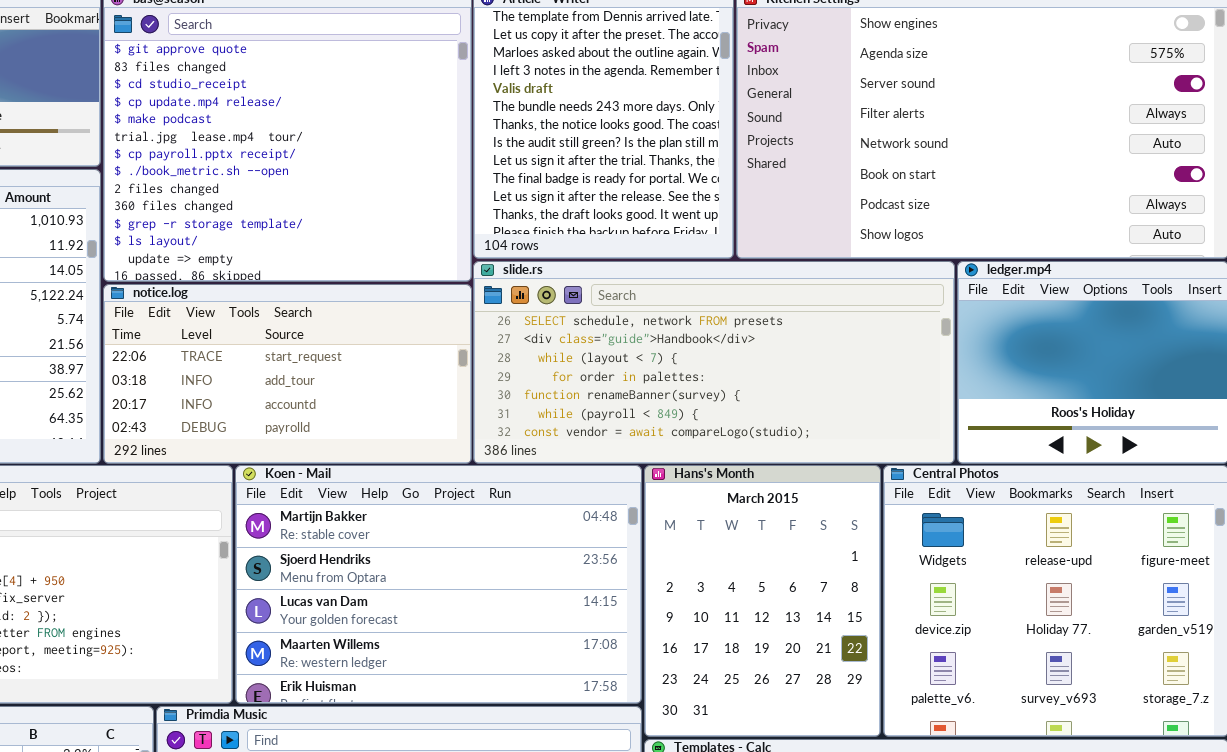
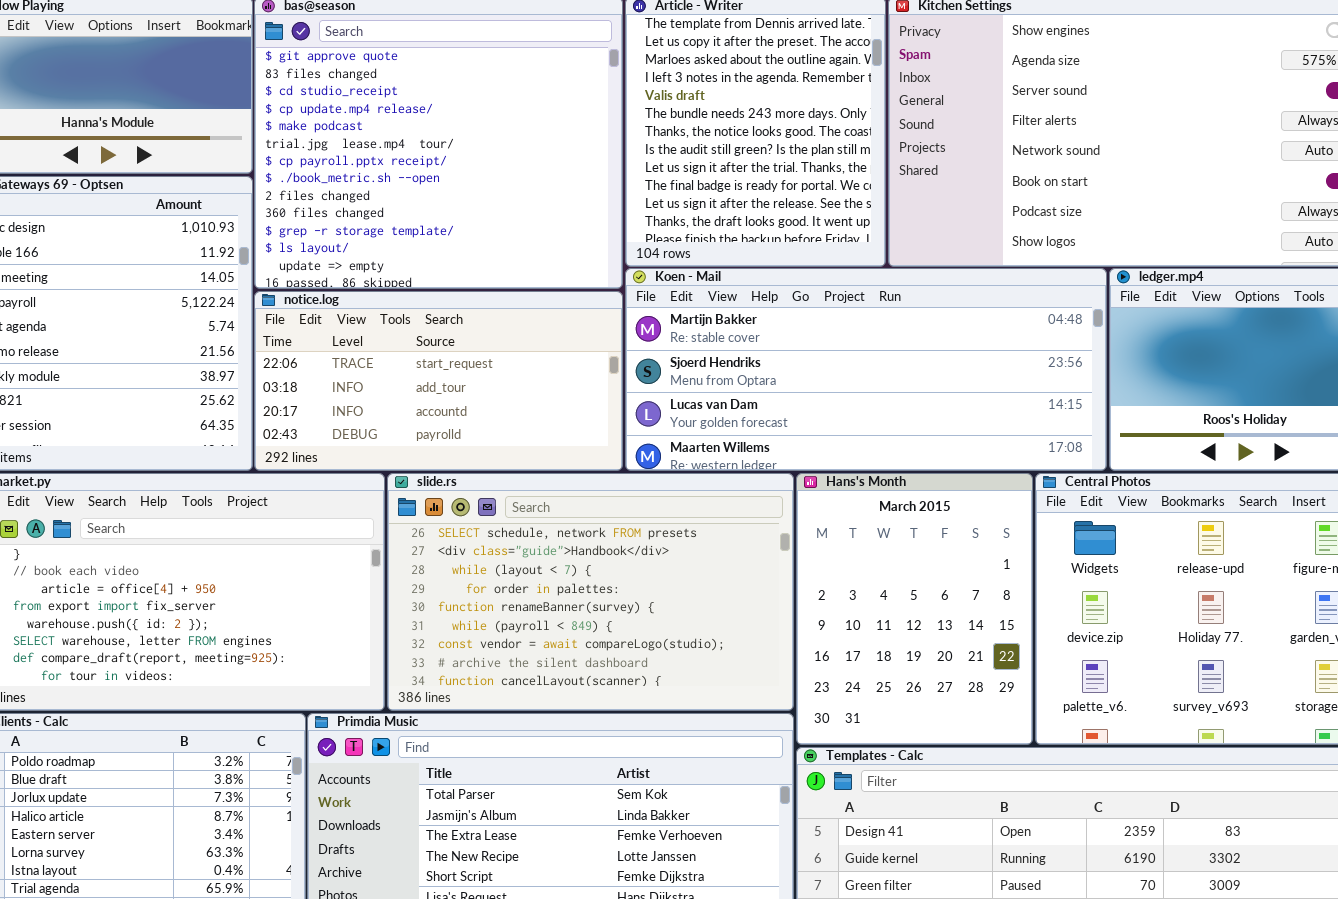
slide.rs: [473,261,955,464] -> [387,473,794,711], moved, resized
Koen - Mail: [235,465,642,704] -> [625,268,1107,471], moved, resized

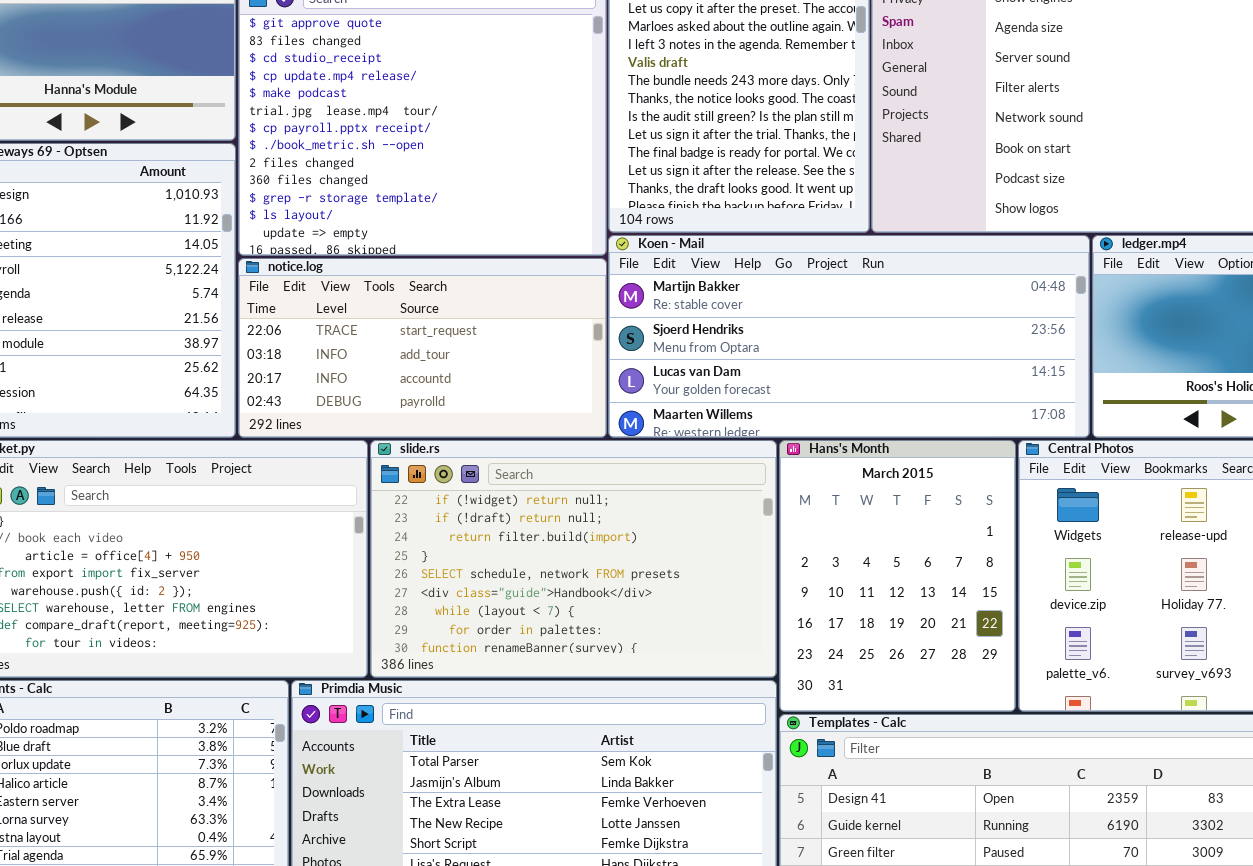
slide.rs: [387,473,794,711] -> [370,440,777,678], scrolled up 4 rows

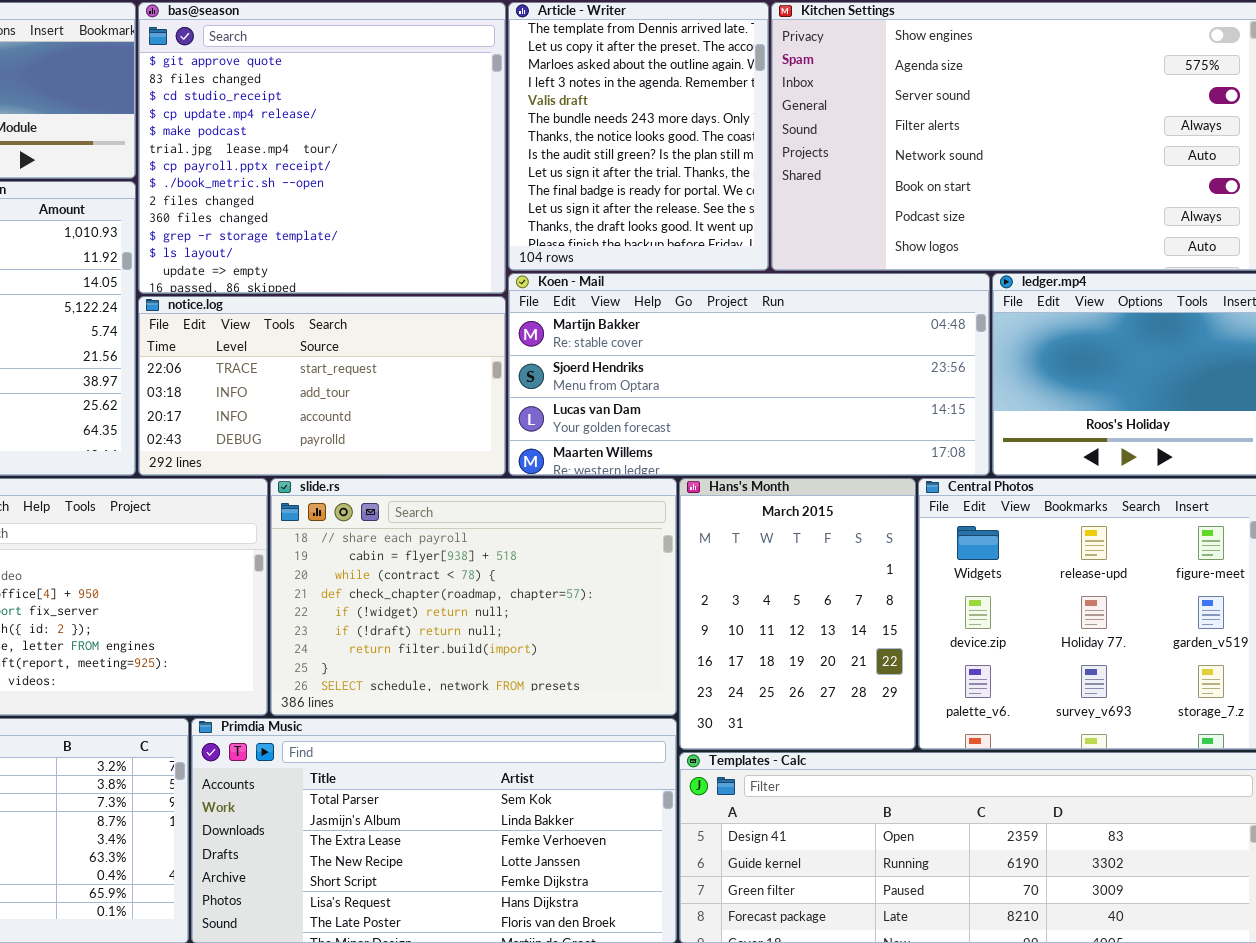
slide.rs: [370,440,777,678] -> [270,478,677,716], scrolled up 4 rows

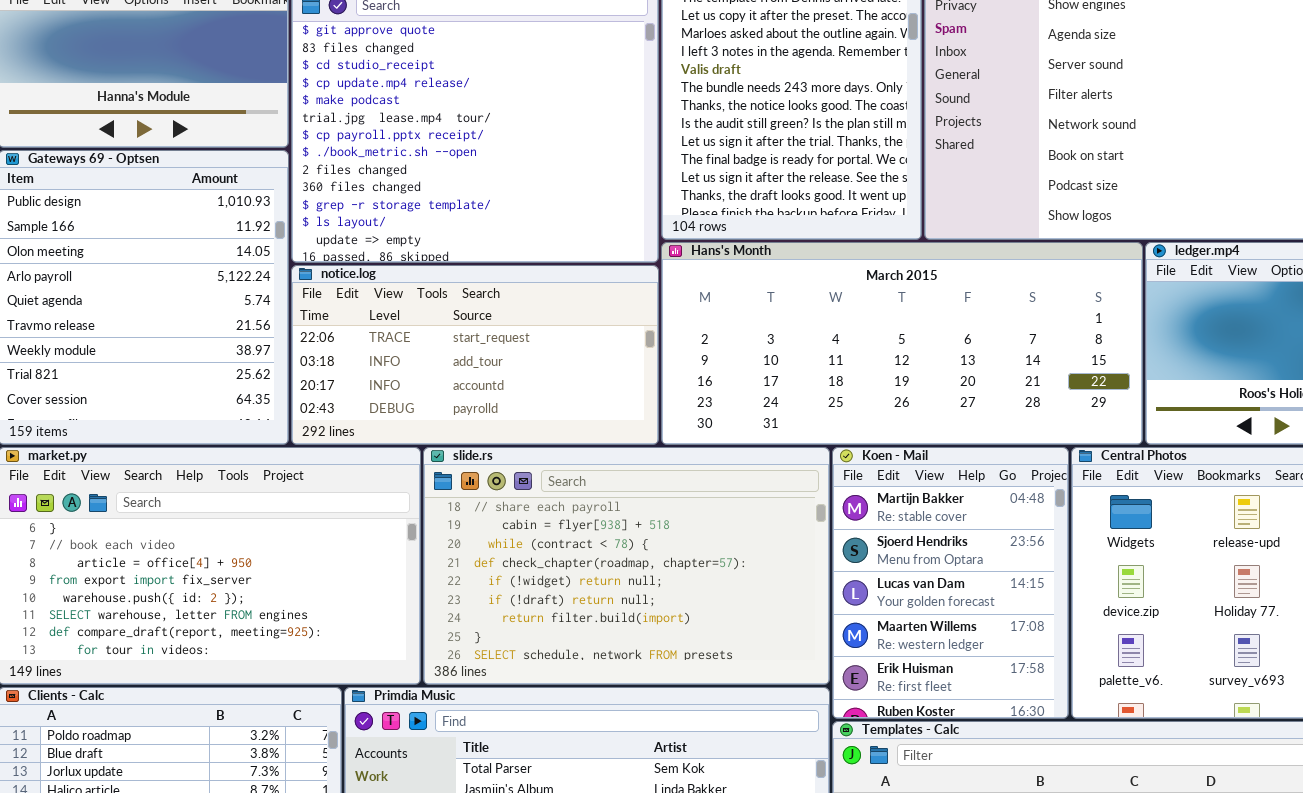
Koen - Mail: [508,273,990,476] -> [832,447,1069,719], moved, resized
Hans's Month: [679,478,916,750] -> [661,242,1143,445], moved, resized

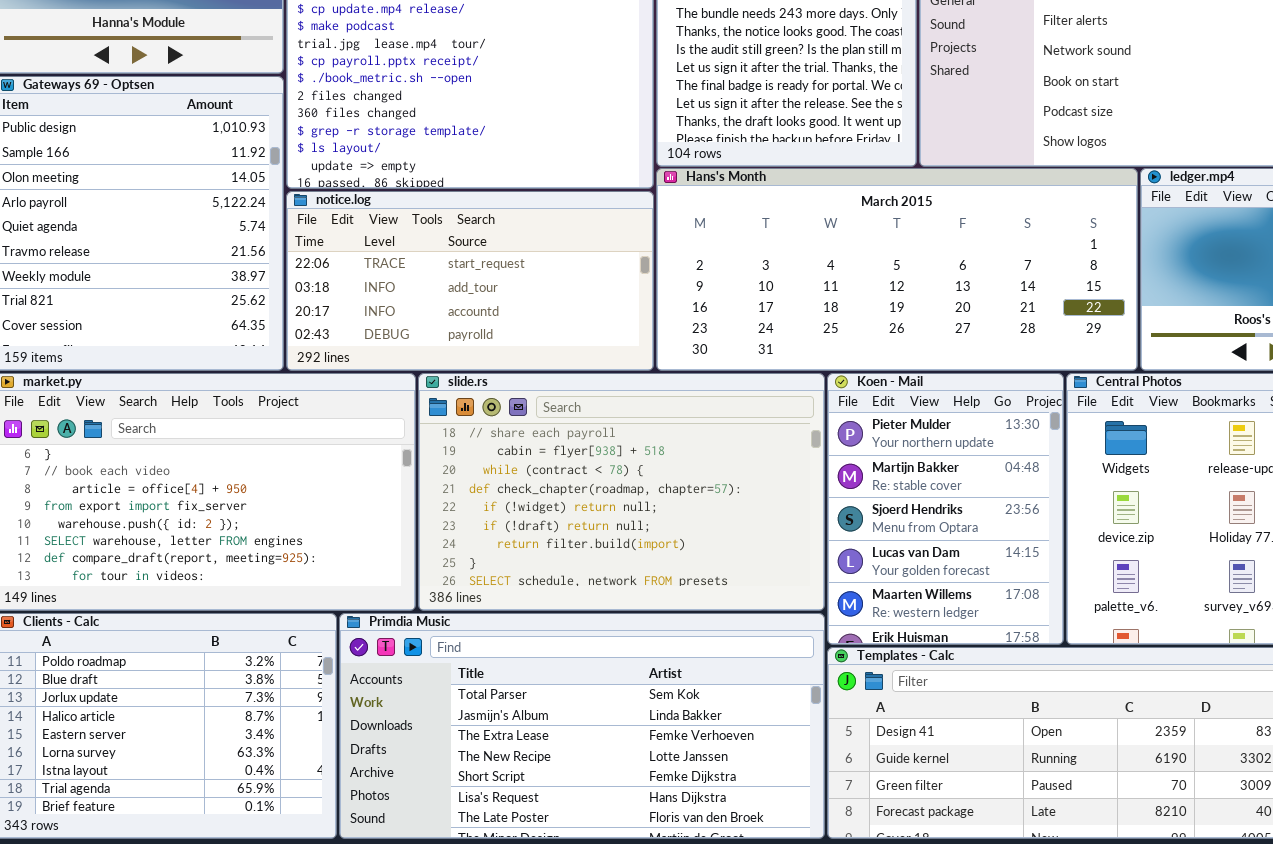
Koen - Mail: [832,447,1069,719] -> [827,373,1064,645], scrolled up 1 row

